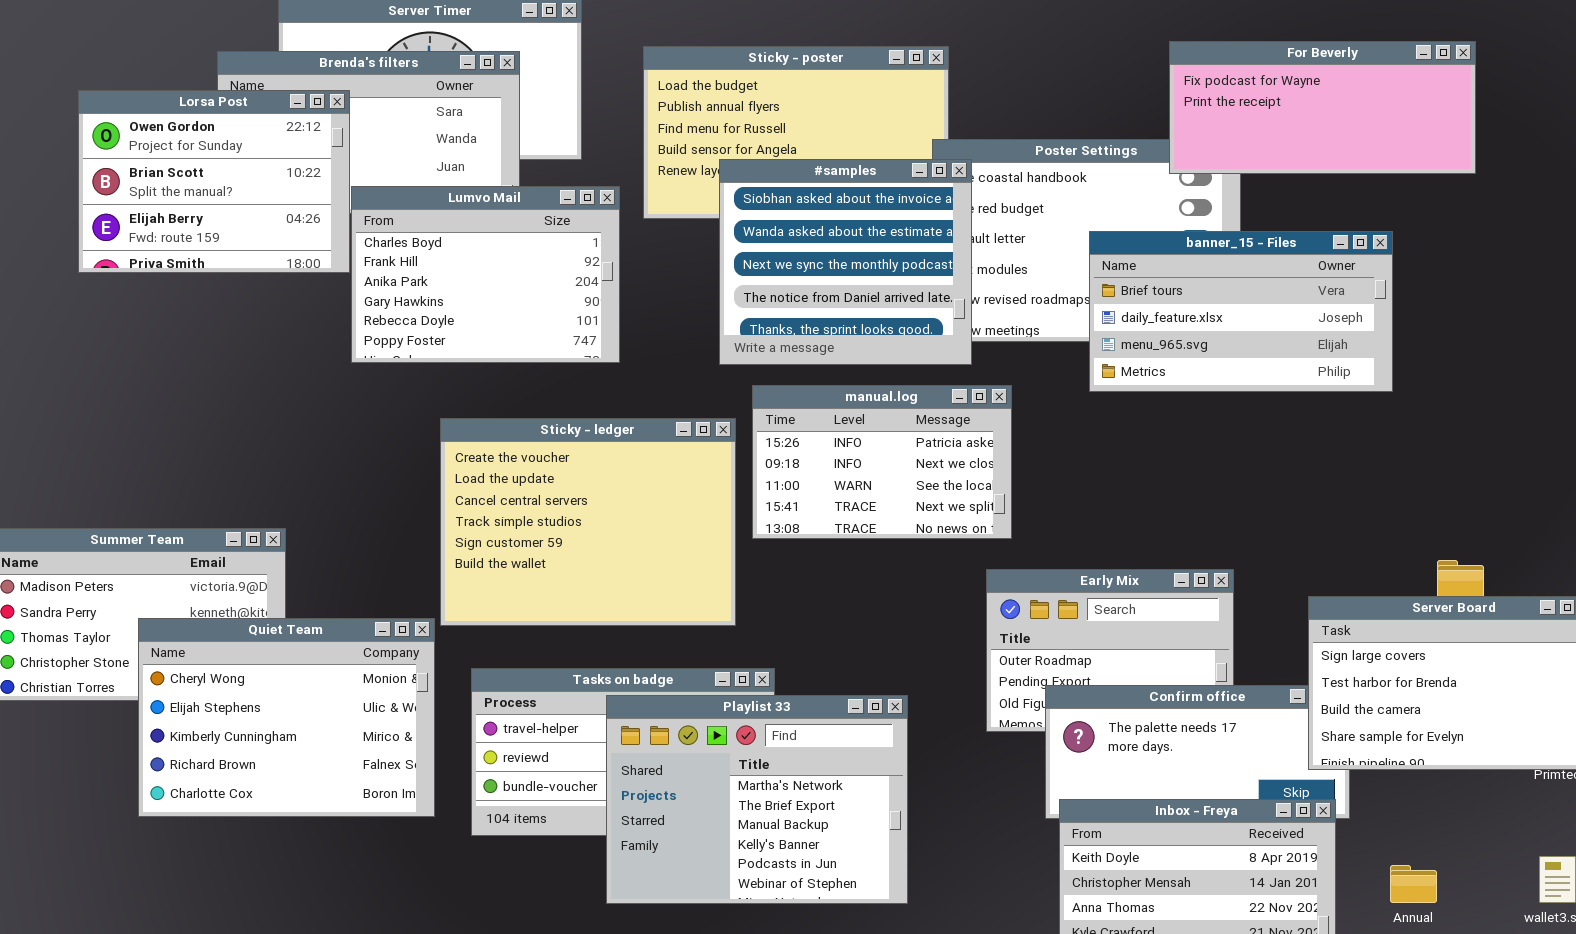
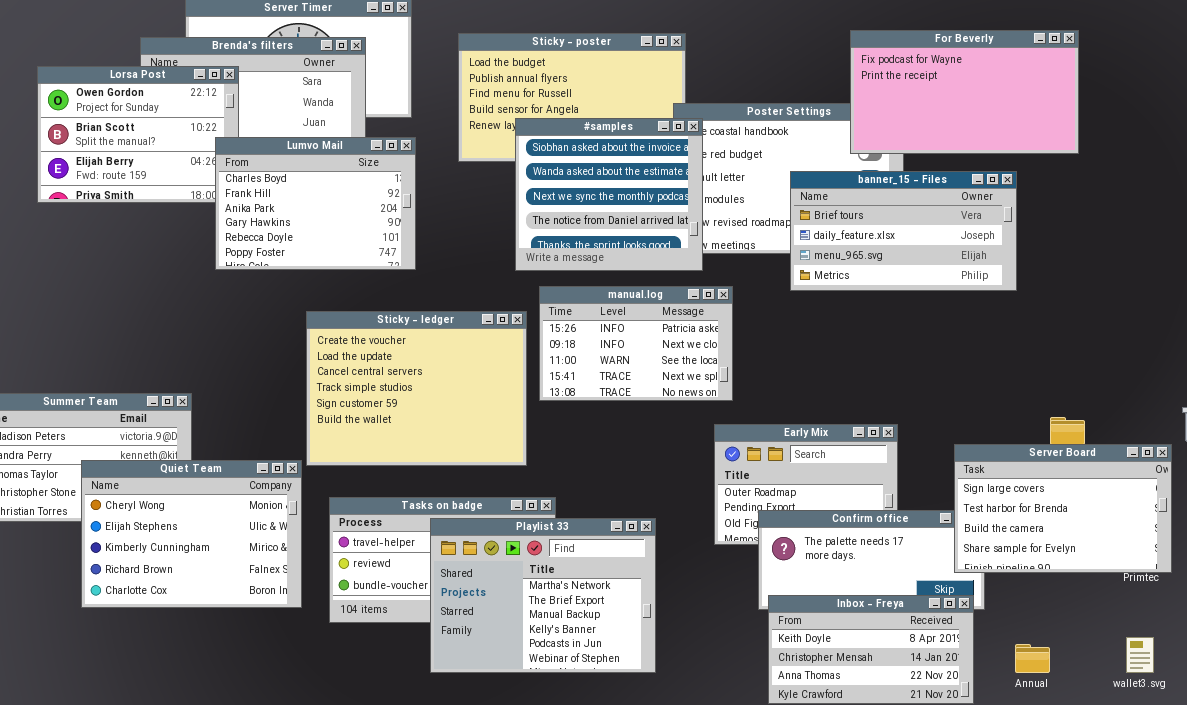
For Beverly: [1169,41,1476,174] -> [850,30,1079,154], resized
Lumvo Mail: [351,186,620,363] -> [215,137,416,270], moved

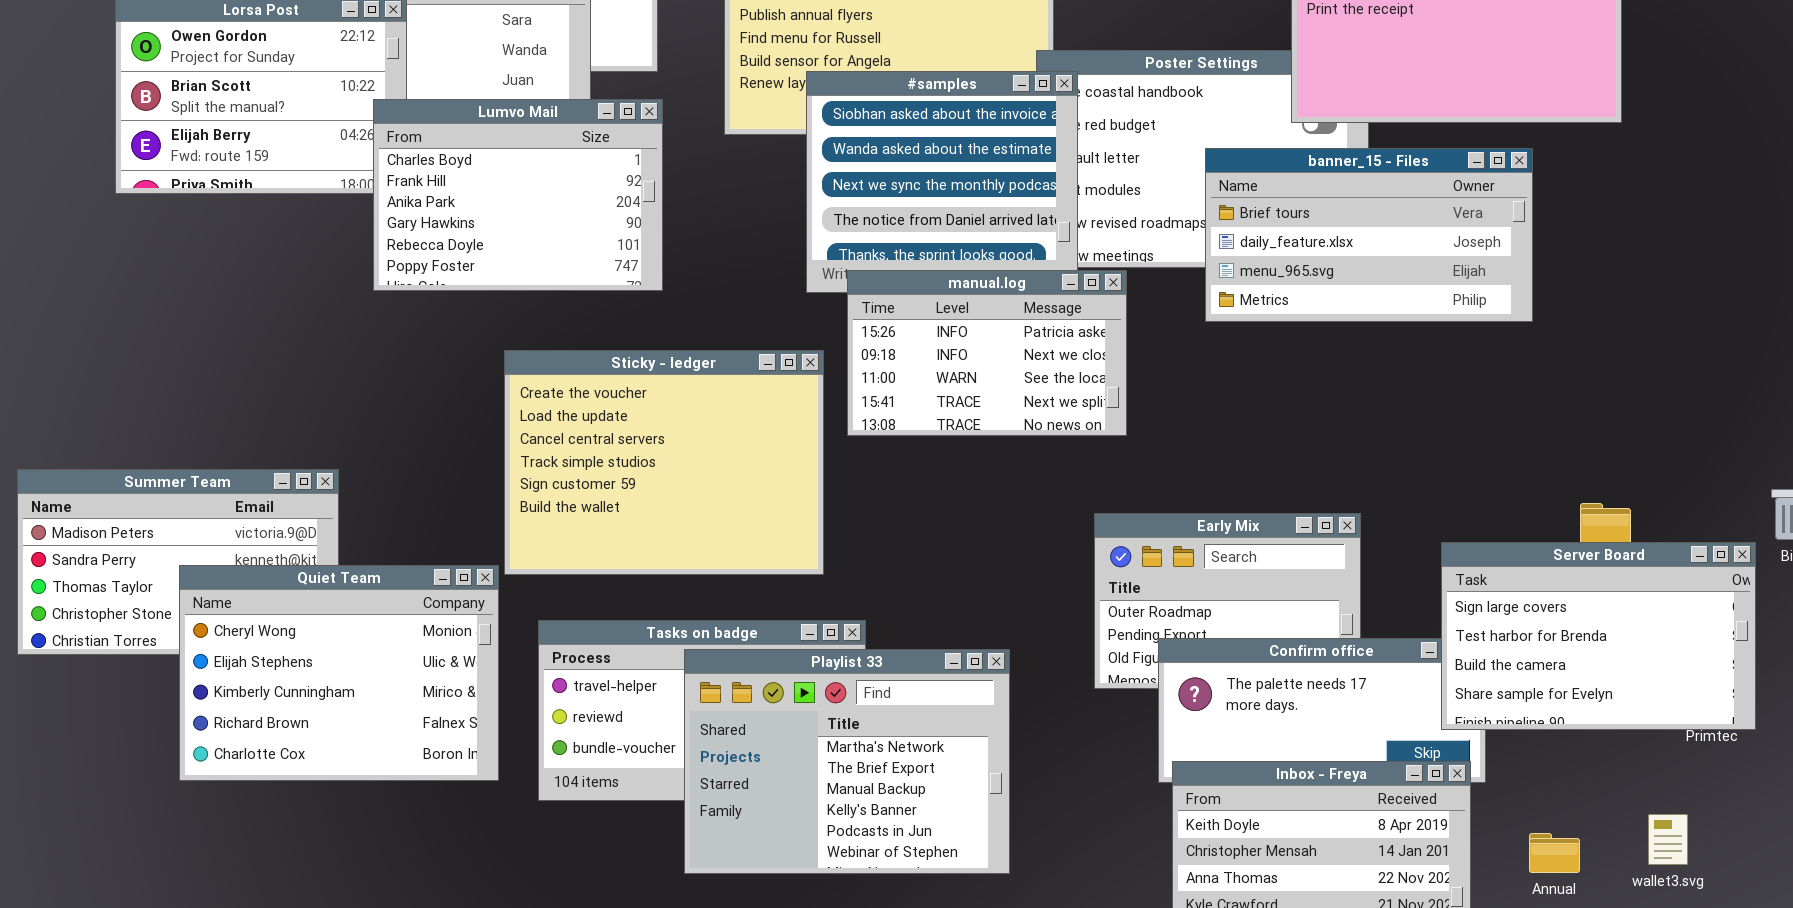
manual.log: [539,286,733,401] -> [847,270,1127,436], moved
wallet3.svg: [1126,637,1154,673] -> [1648,814,1688,865], moved

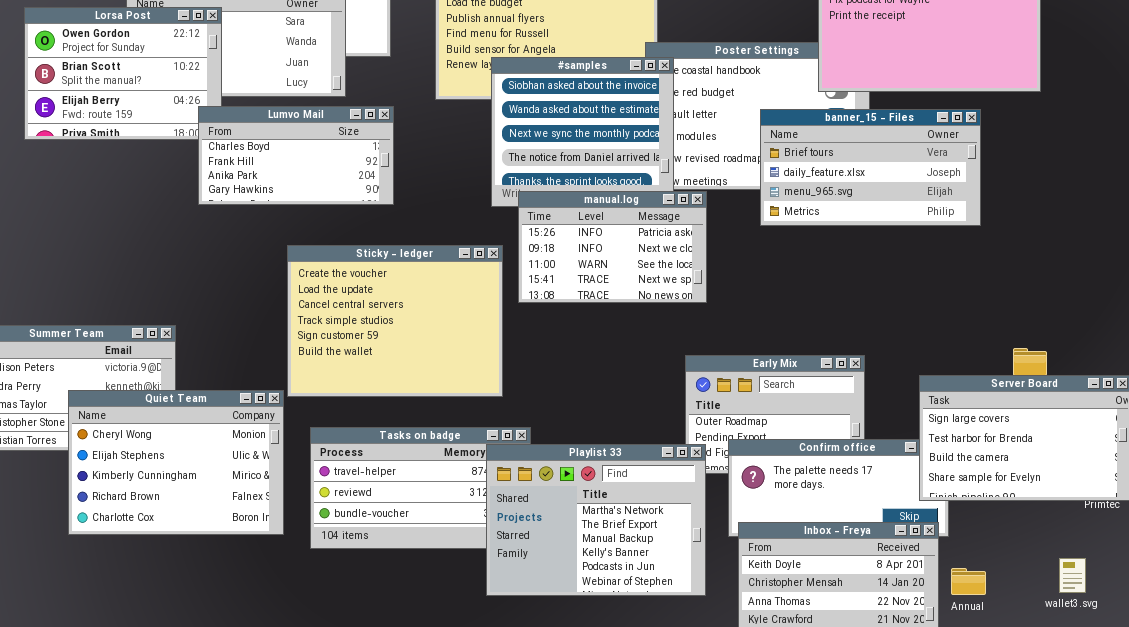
Lumvo Mail: [373,99,663,291] -> [198,106,394,205], resized
Playlist 33: [684,649,1010,874] -> [486,444,706,596], moved
Annual: [1529,833,1580,873] -> [951,568,986,595], moved

